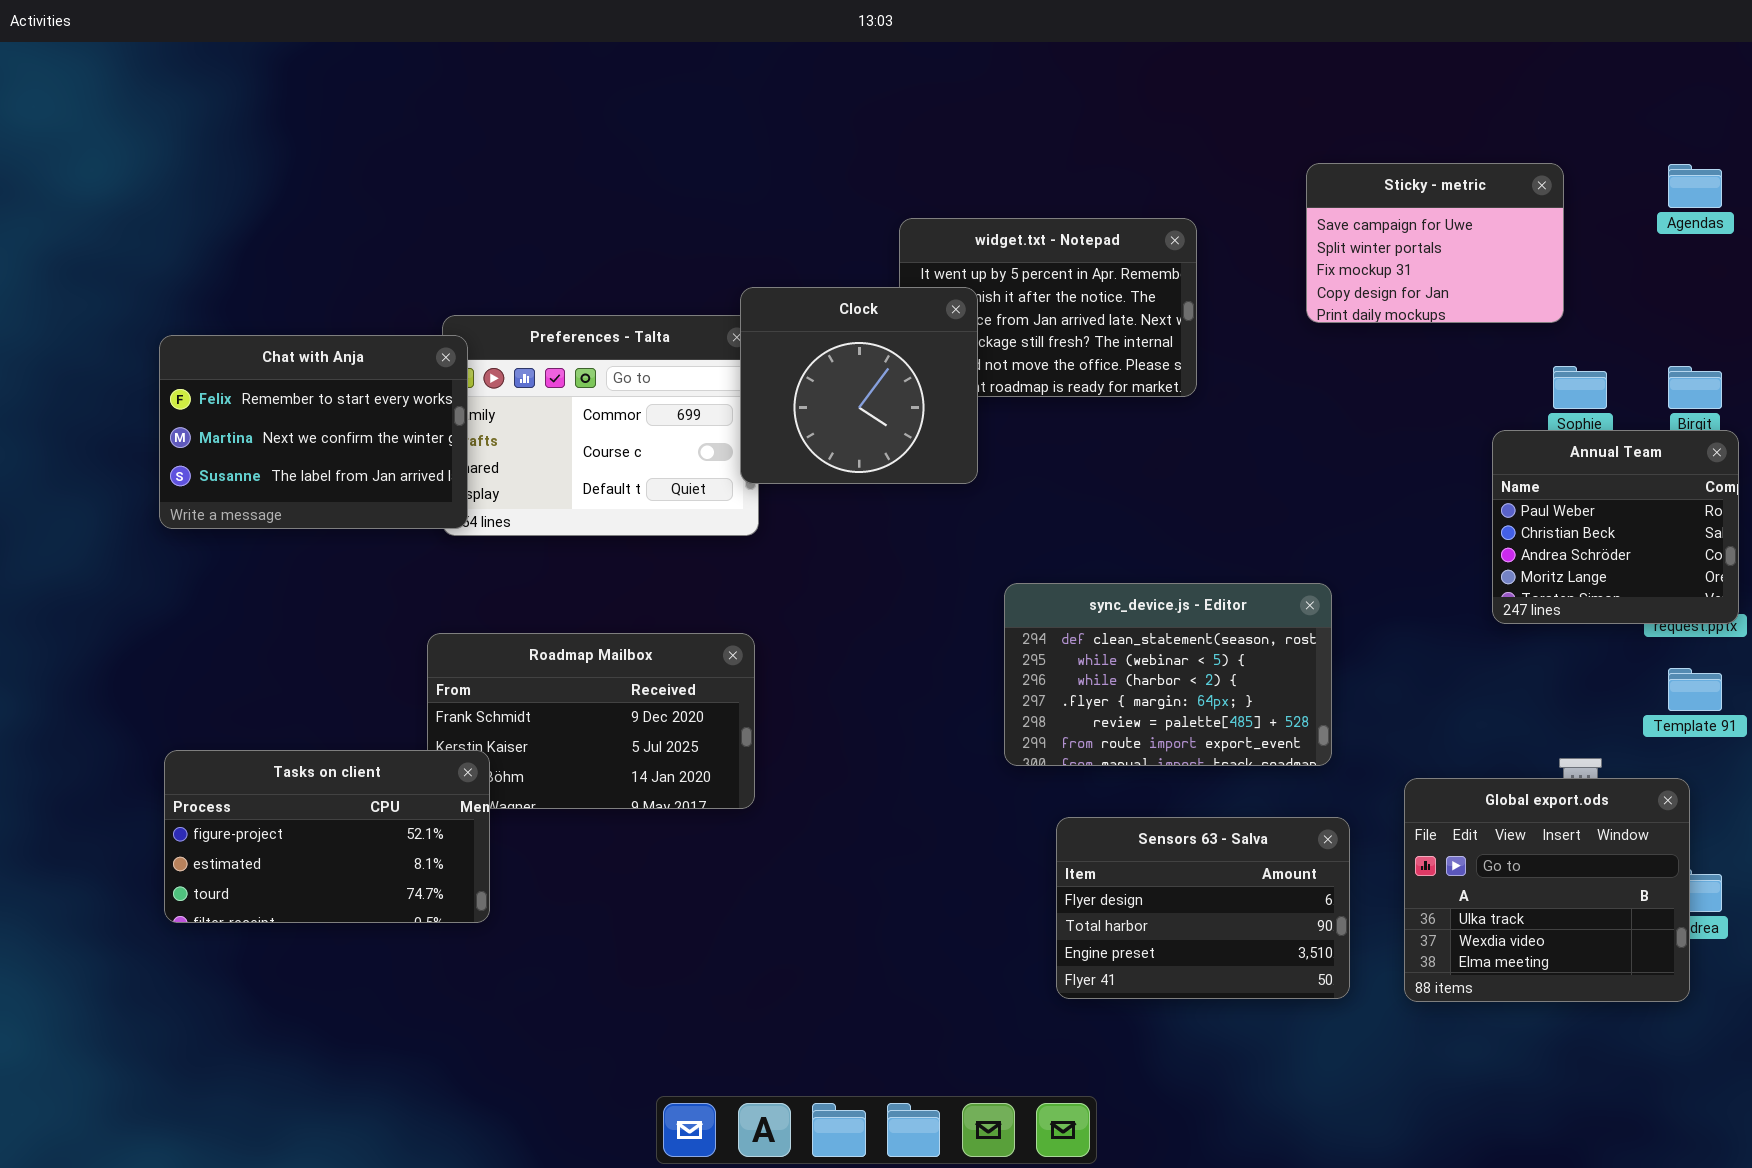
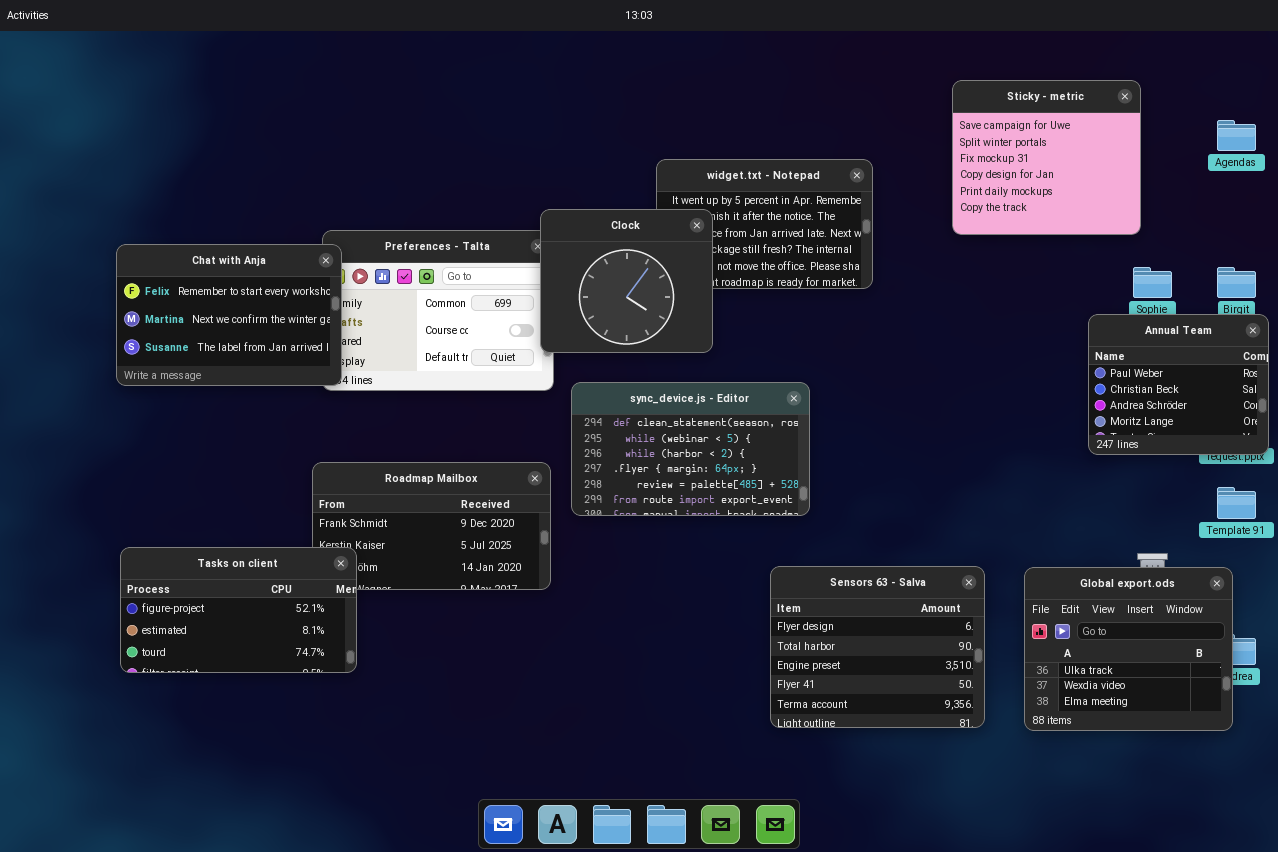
Sticky - metric: [1306,163,1564,323] -> [952,80,1141,235], resized
sync_device.js - Editor: [1004,583,1332,766] -> [571,382,810,516], moved
Sensors 63 - Salva: [1056,817,1350,999] -> [770,566,985,728], resized

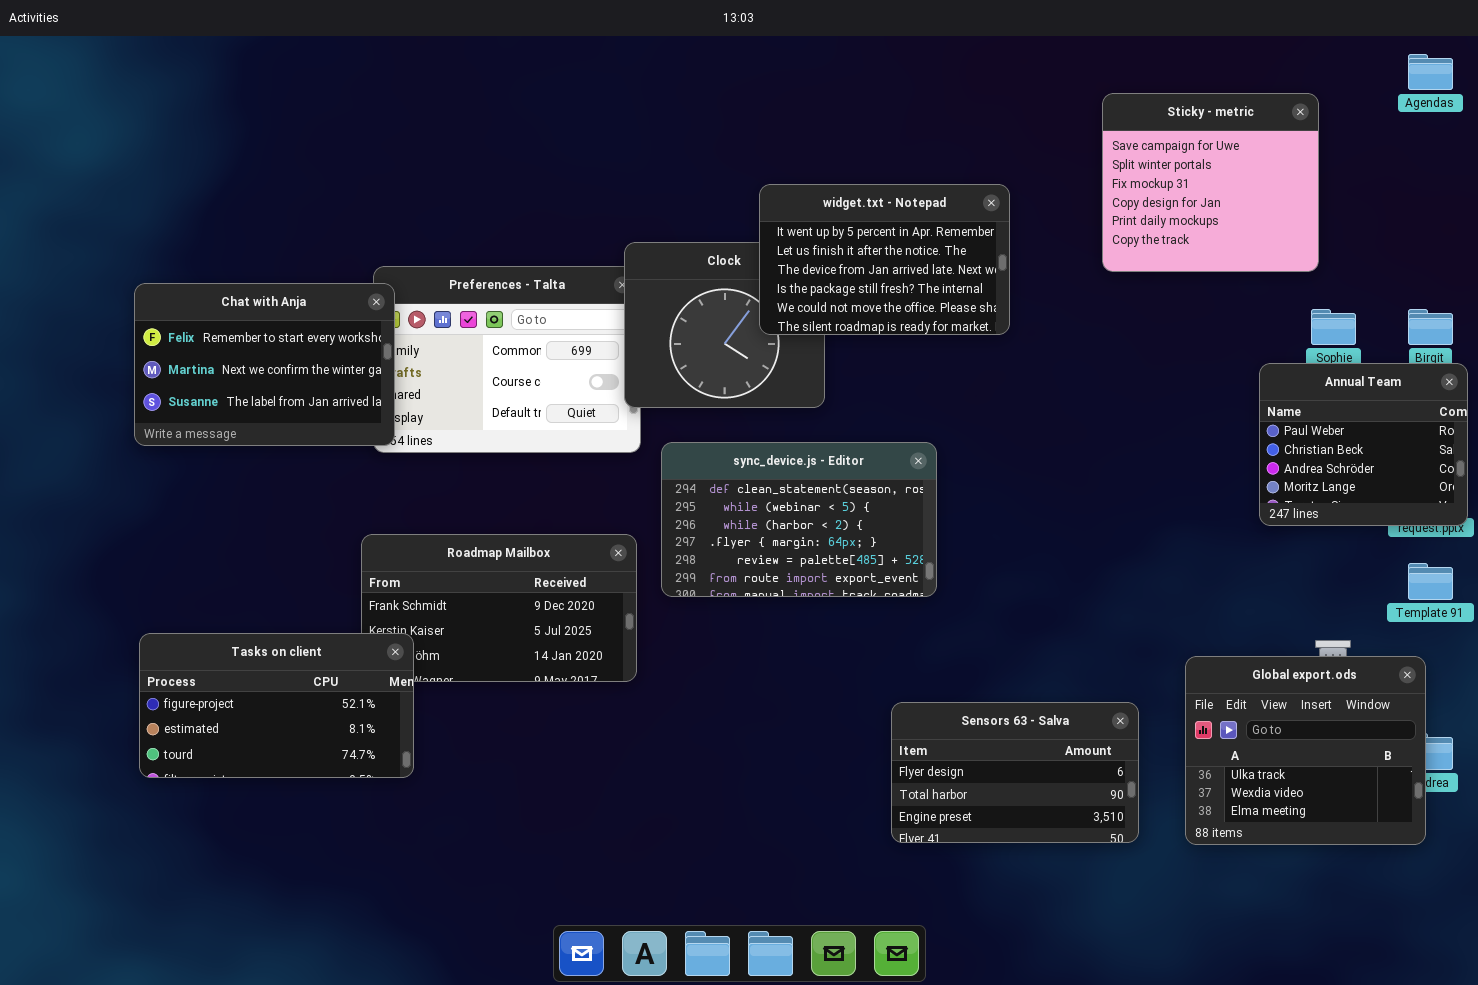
Agendas: [1217,120,1256,151] -> [1408,54,1453,90], moved
widget.txt - Notepad: [656,159,873,289] -> [759,184,1010,335], raised
Sensors 63 - Salva: [770,566,985,728] -> [891,702,1139,843], resized

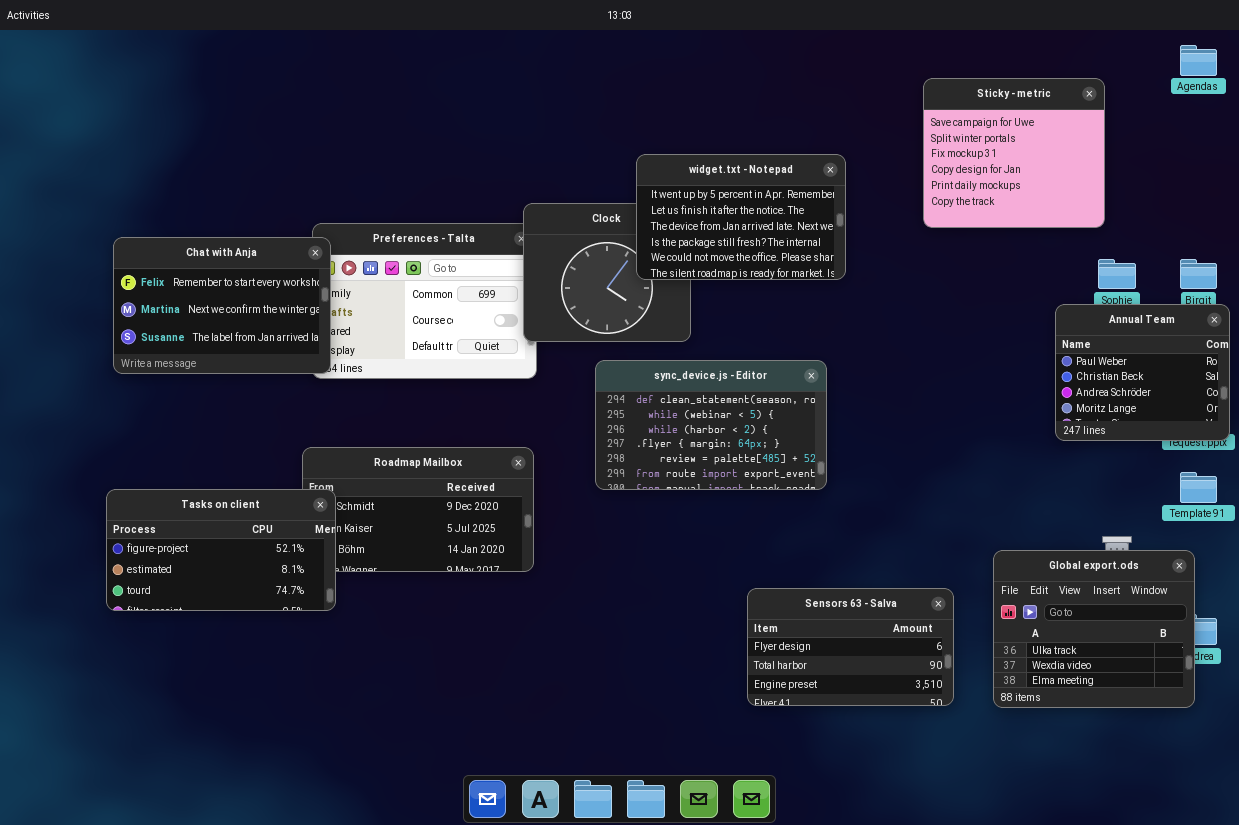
sync_device.js - Editor: [661,442,937,597] -> [595,360,827,490], moved
Tasks on client: [139,633,414,778] -> [106,489,336,611], moved

